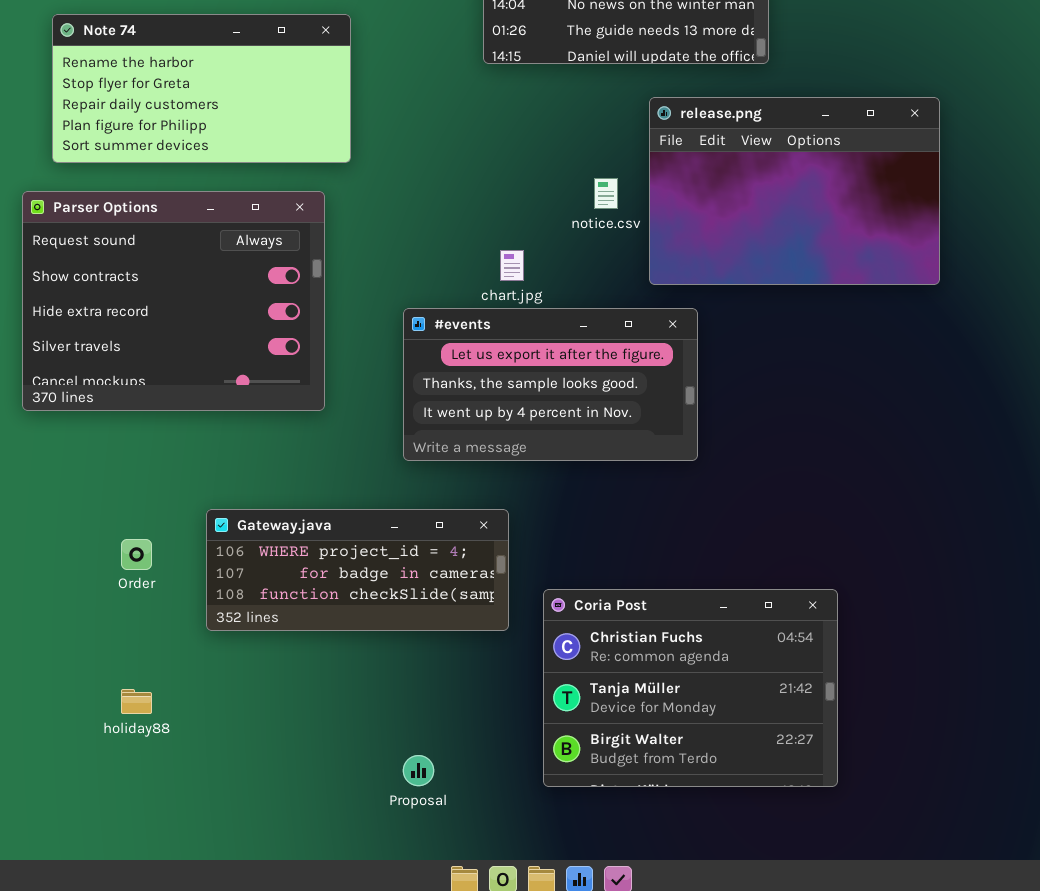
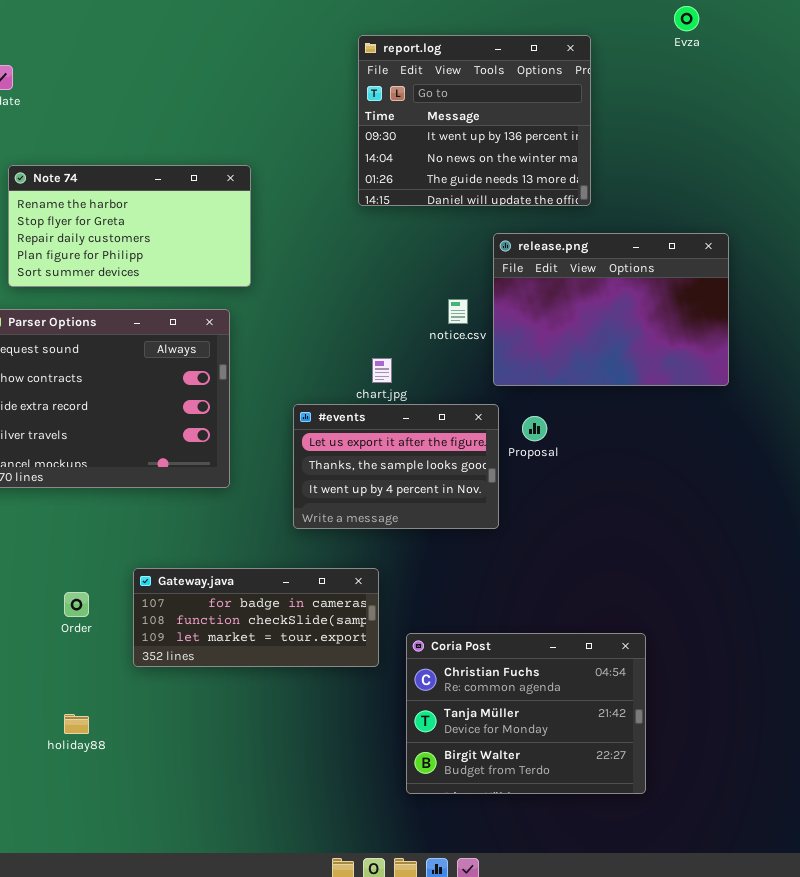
#events: [403,308,698,461] -> [293,404,499,529], resized
Gateway.java: [206,509,509,631] -> [133,568,379,667], scrolled down 1 row
Proposal: [403,755,434,786] -> [522,416,547,441], moved

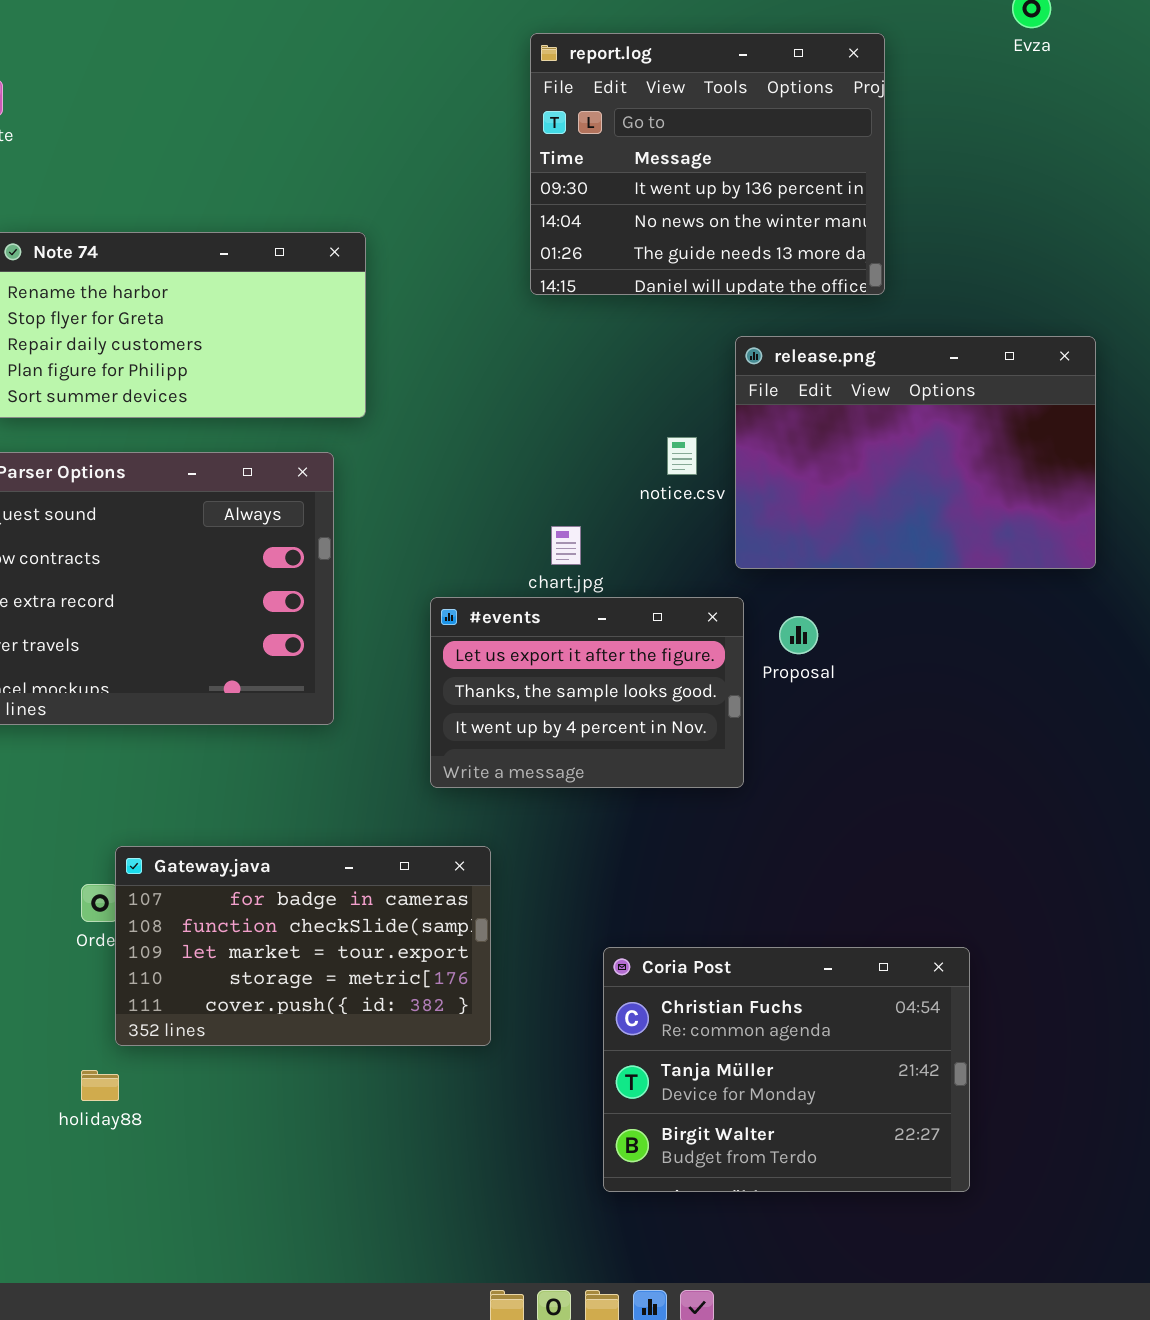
Gateway.java: [133,568,379,667] -> [115,846,491,1046], moved, resized

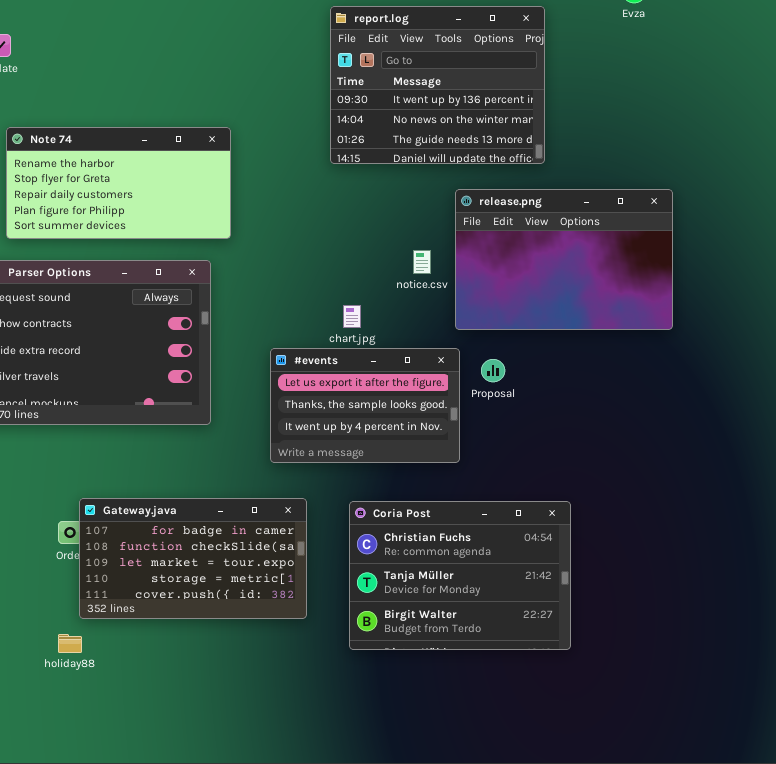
Coria Post: [603,947,970,1192] -> [349,501,571,650], moved

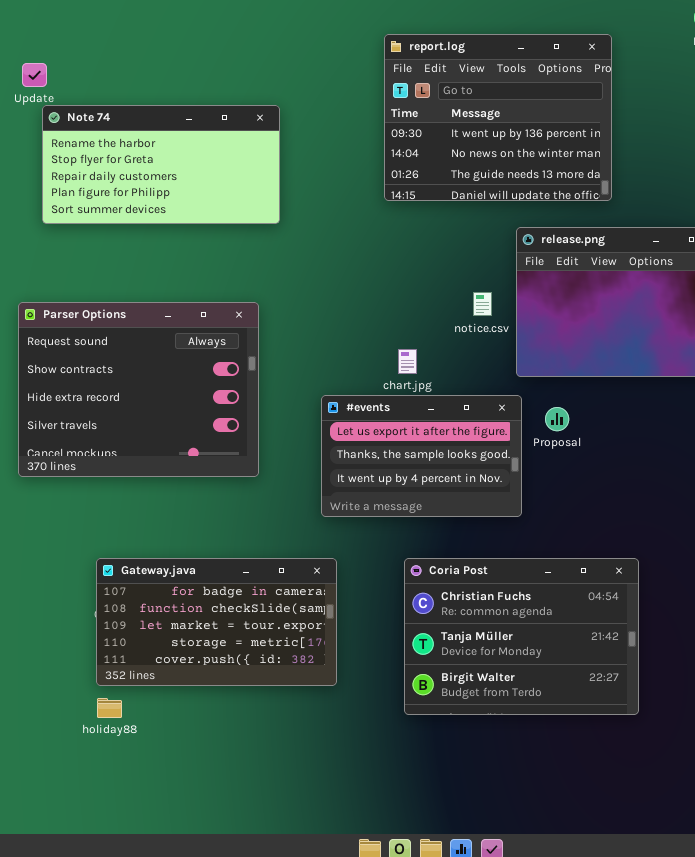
Note 74: [6,127,231,239] -> [42,105,280,224], moved
Gateway.java: [79,498,307,619] -> [96,558,337,686], moved

